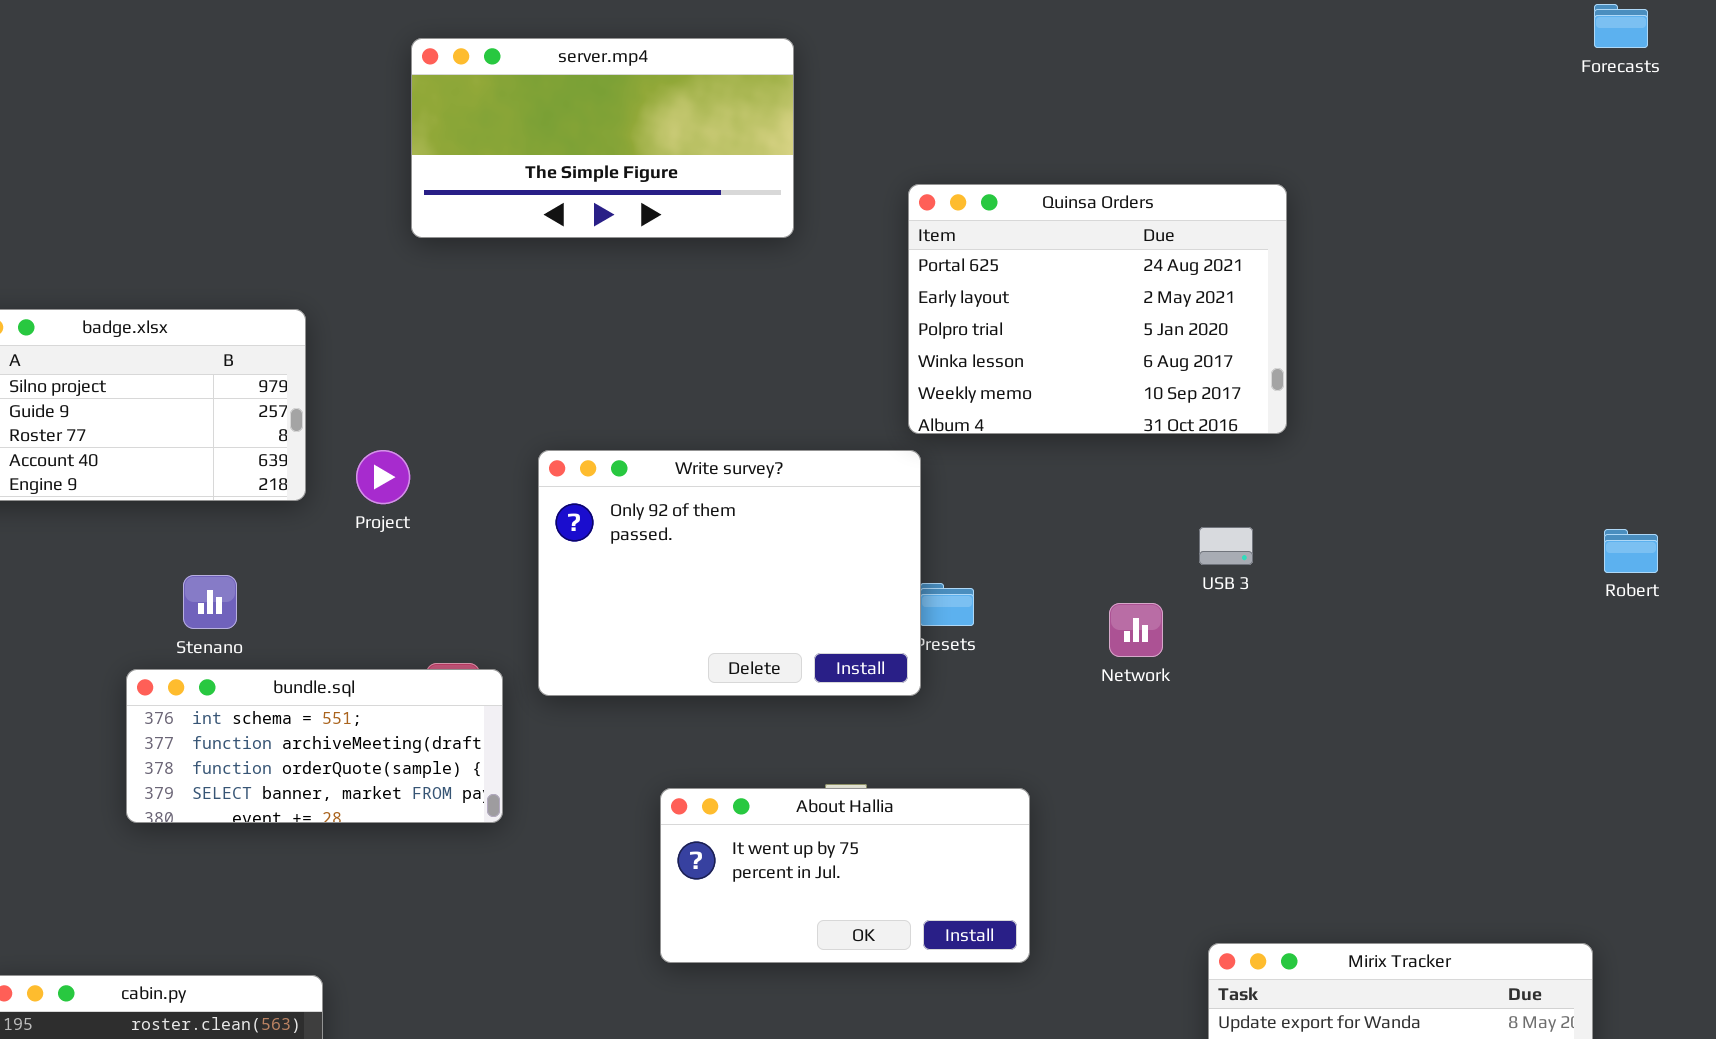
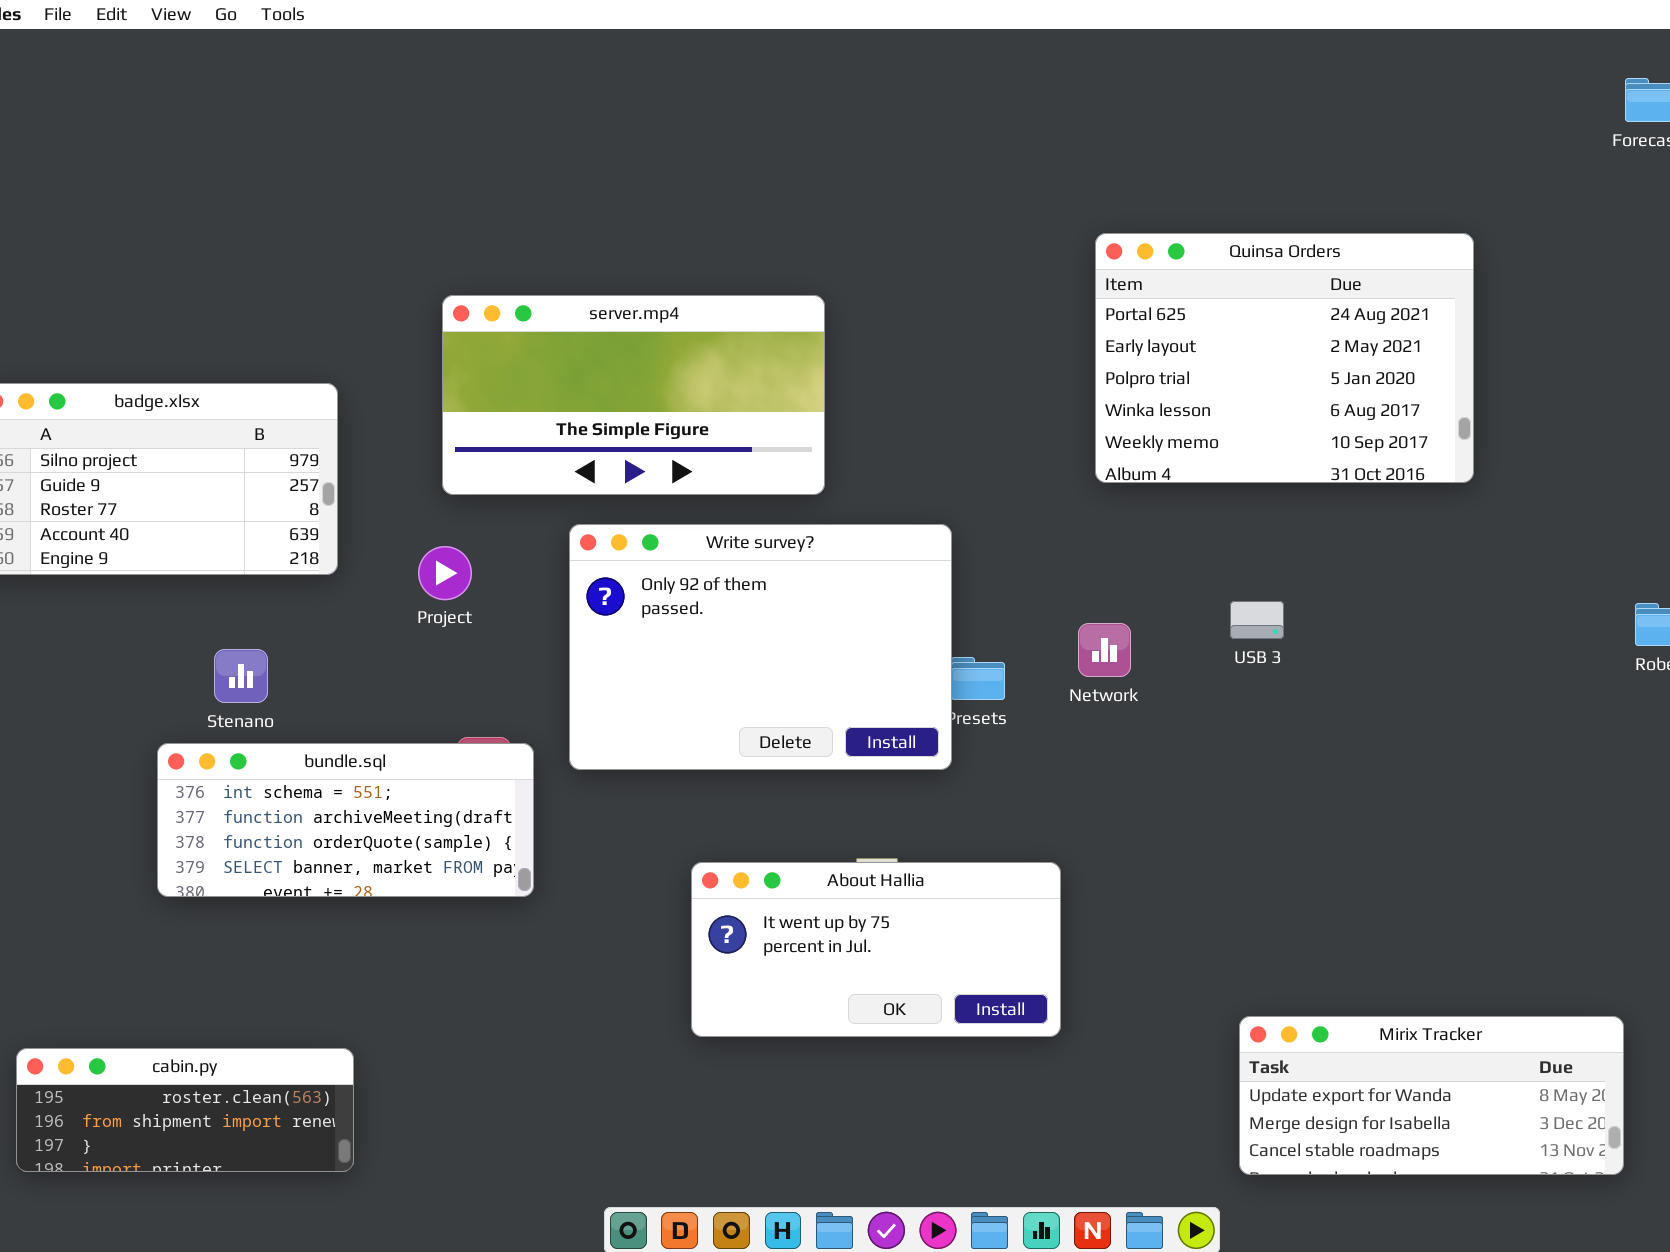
server.mp4: [411,38,794,238] -> [442,295,825,495], moved
Quinsa Orders: [908,184,1287,434] -> [1095,233,1474,483], moved
Project: [356,450,410,504] -> [418,546,472,600], moved
Network: [1109,603,1163,657] -> [1078,623,1131,677], moved

